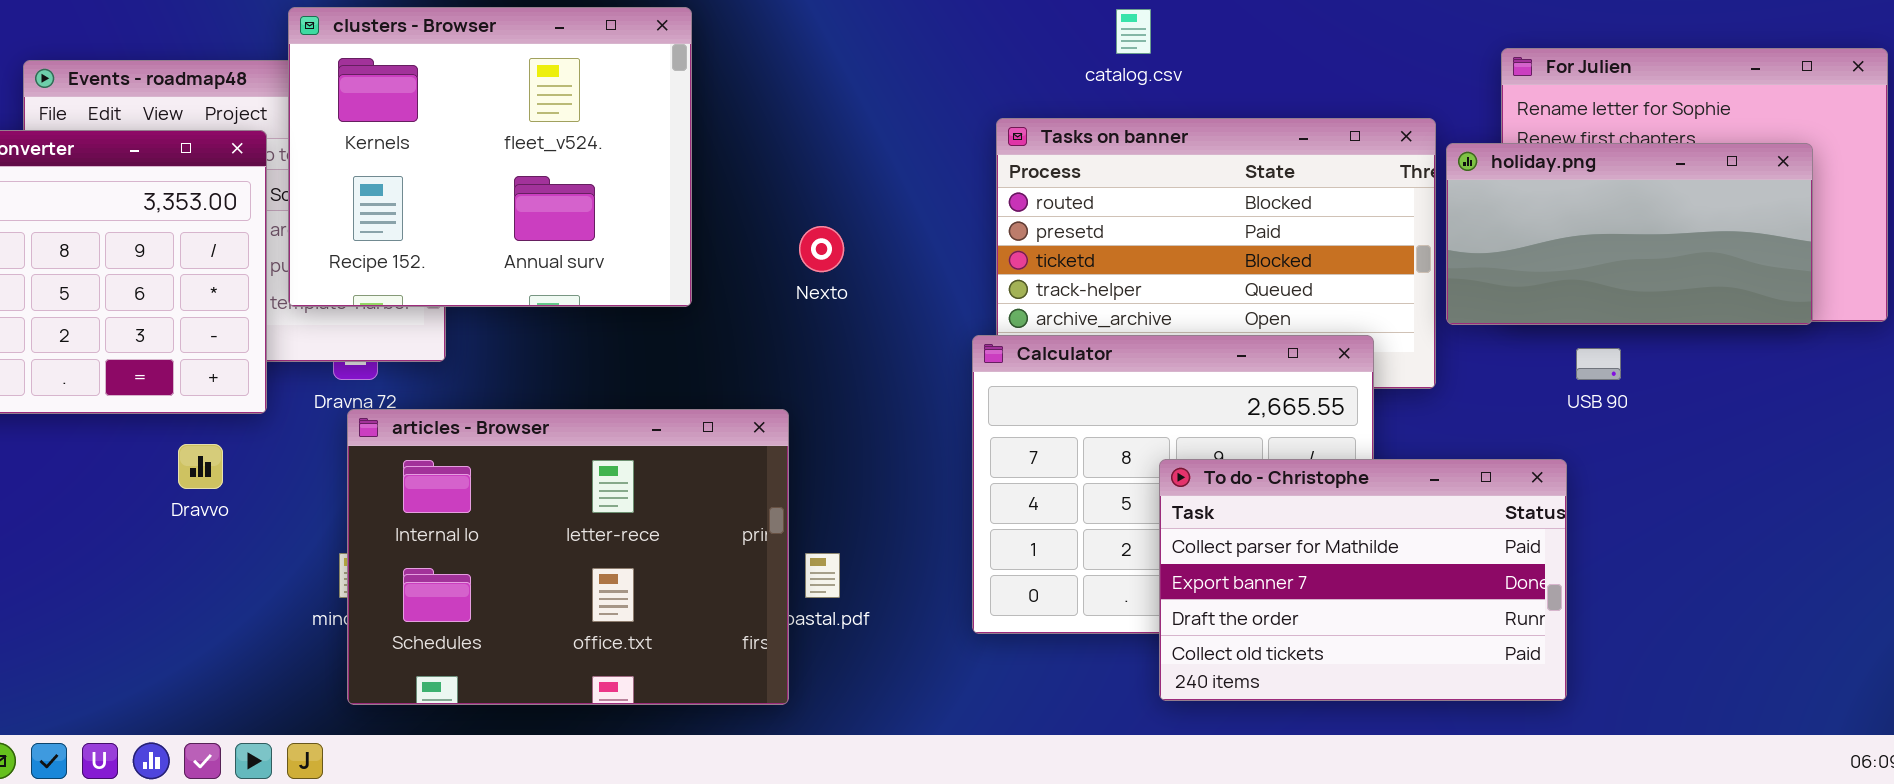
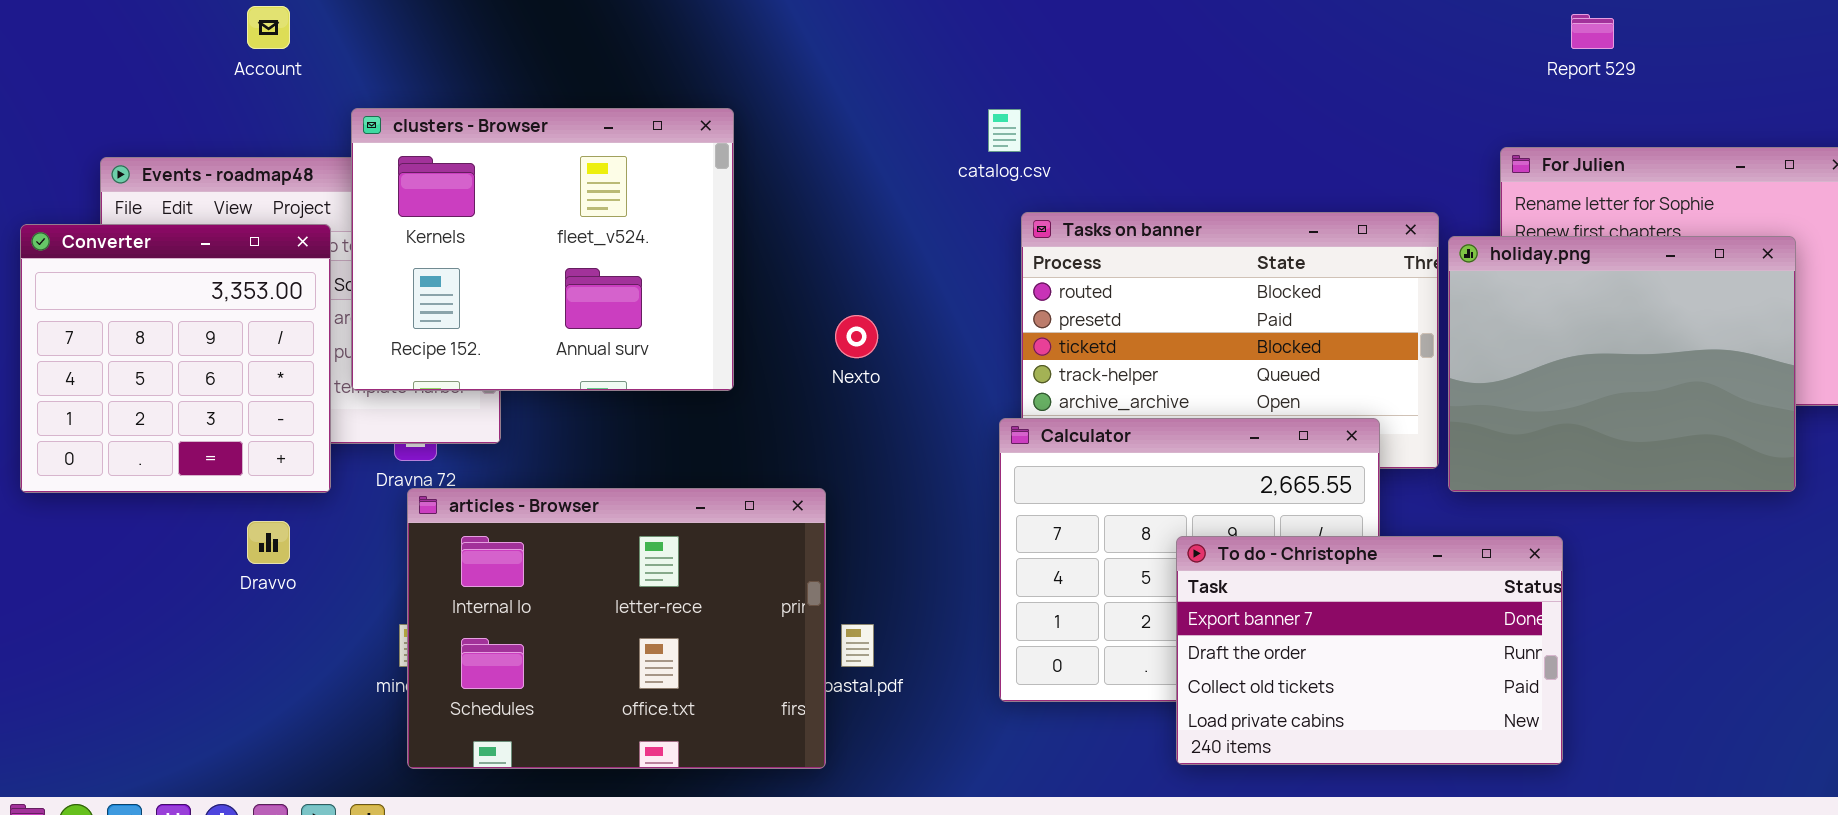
catalog.csv: [1116,9,1151,54] -> [988,109,1021,152], moved
holiday.png: [1446,143,1813,325] -> [1448,236,1796,492], resized
To do - Christophe: [1159,459,1567,701] -> [1176,536,1563,765], scrolled down 1 row

